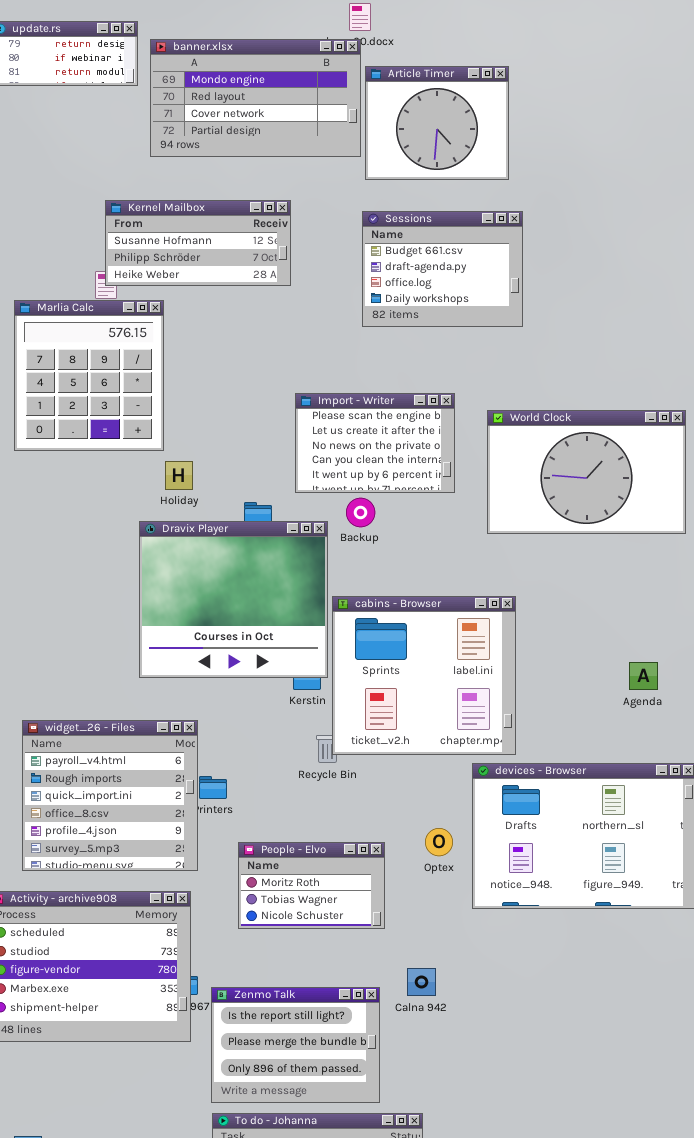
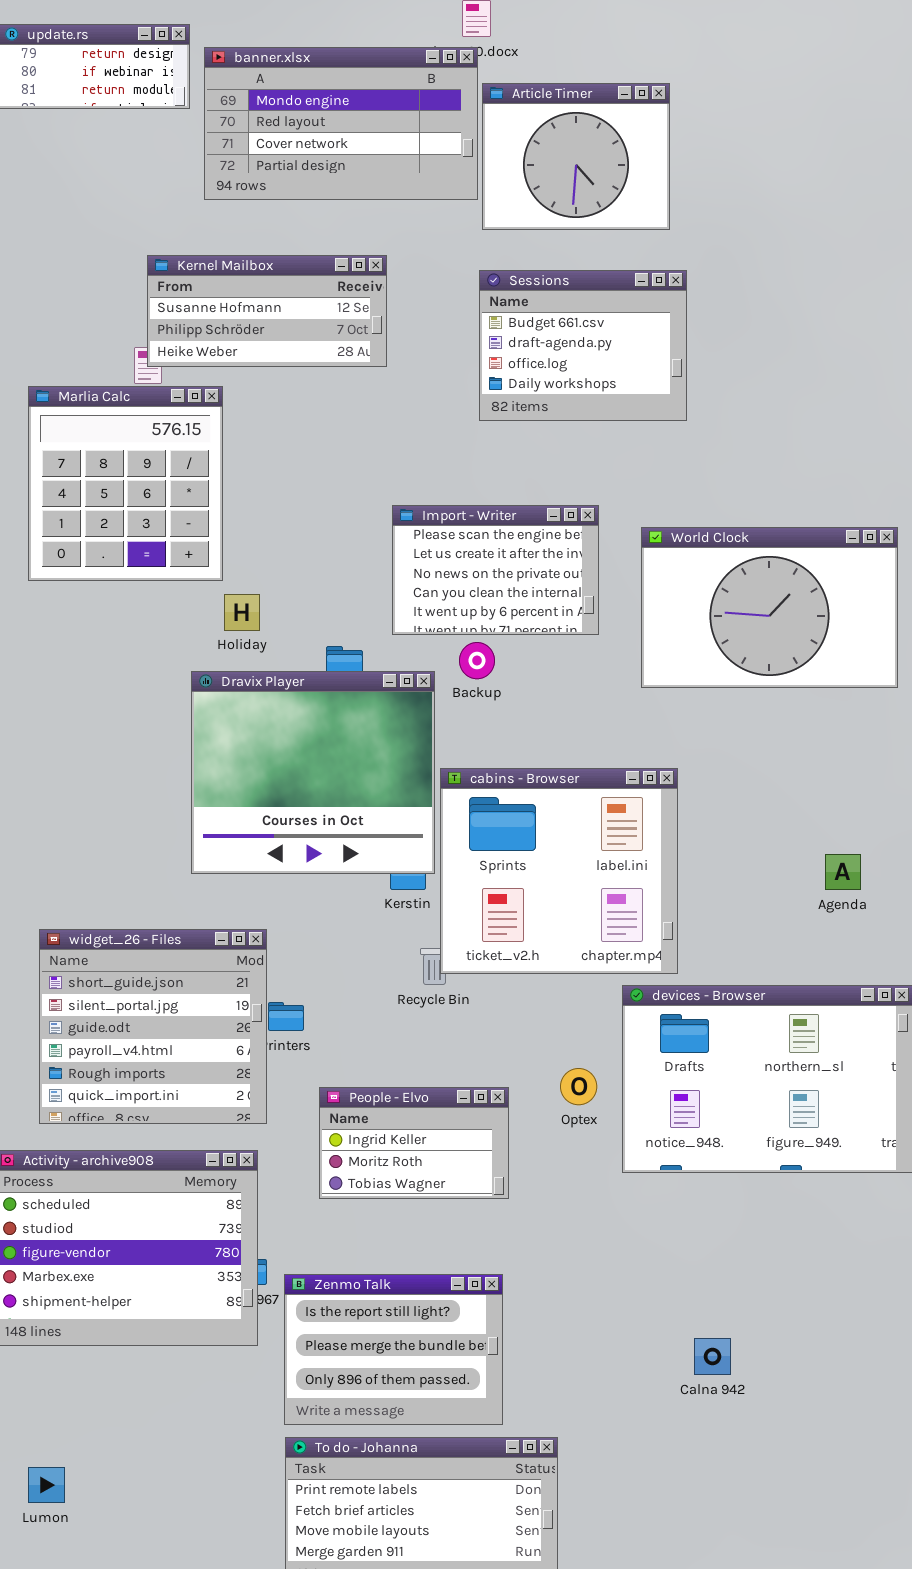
widget_26 - Files: [22,720,198,871] -> [39,929,267,1124], scrolled up 3 rows
People - Elvo: [238,842,385,929] -> [319,1087,509,1199], scrolled up 1 row
Calna 942: [407,968,436,996] -> [694,1338,731,1375], moved

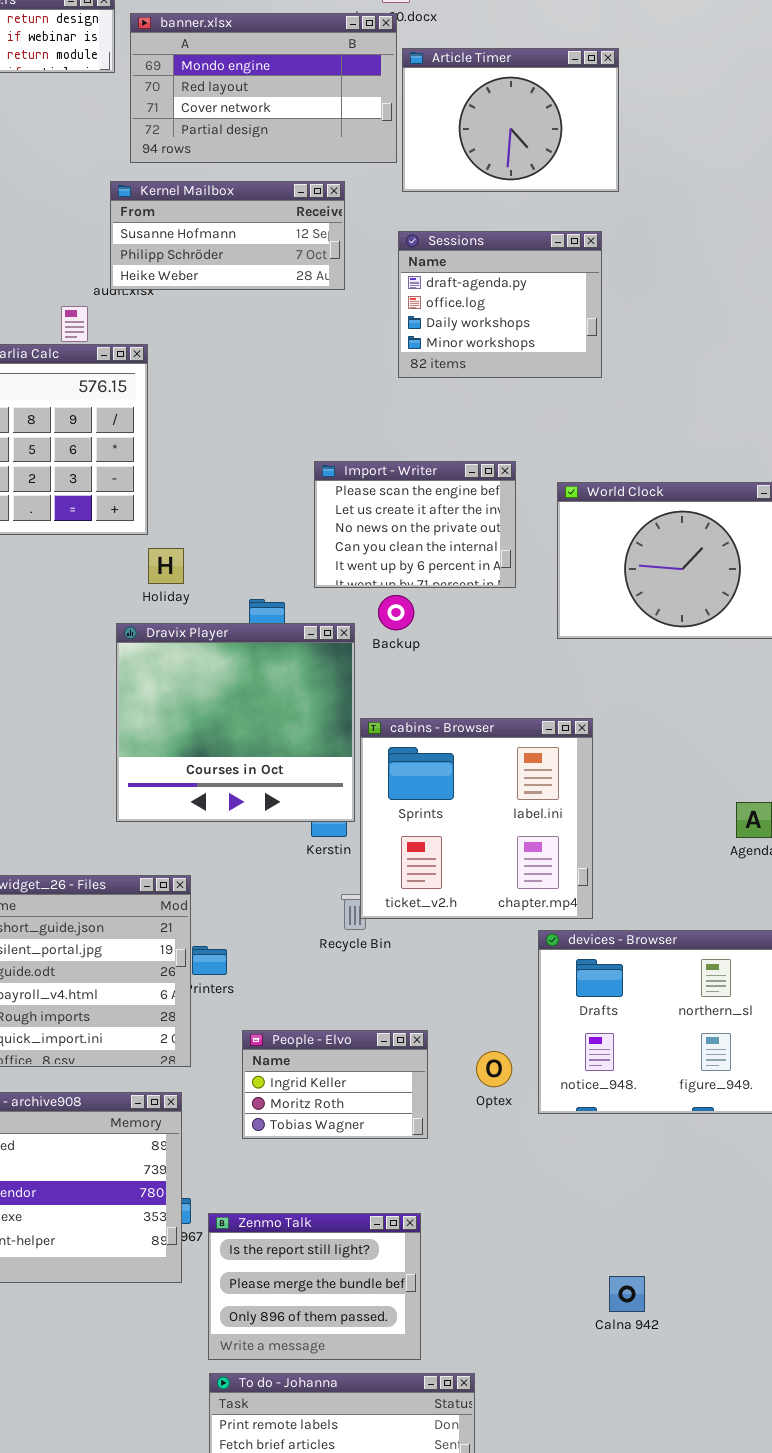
Article Timer: [482,83,670,230] -> [402,48,619,192], resized
Kernel Mailbox: [147,255,387,367] -> [110,181,345,290], moved
Sessions: [479,270,687,421] -> [398,231,602,378], scrolled down 1 row
Optex: [560,1068,597,1105] -> [476,1051,512,1087], moved

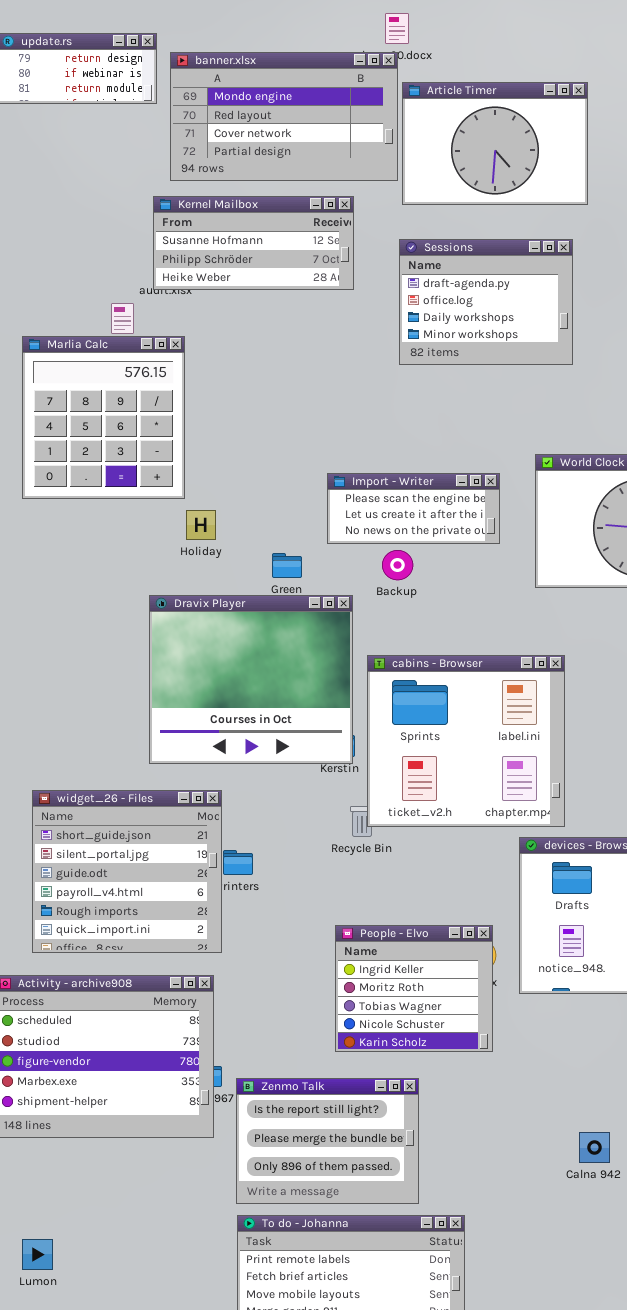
Import - Writer: [314,461,516,588] -> [327,473,500,544], resized
Dravix Player: [116,623,355,822] -> [149,595,353,764], moved
People - Elvo: [242,1030,428,1139] -> [335,925,493,1052], moved, resized

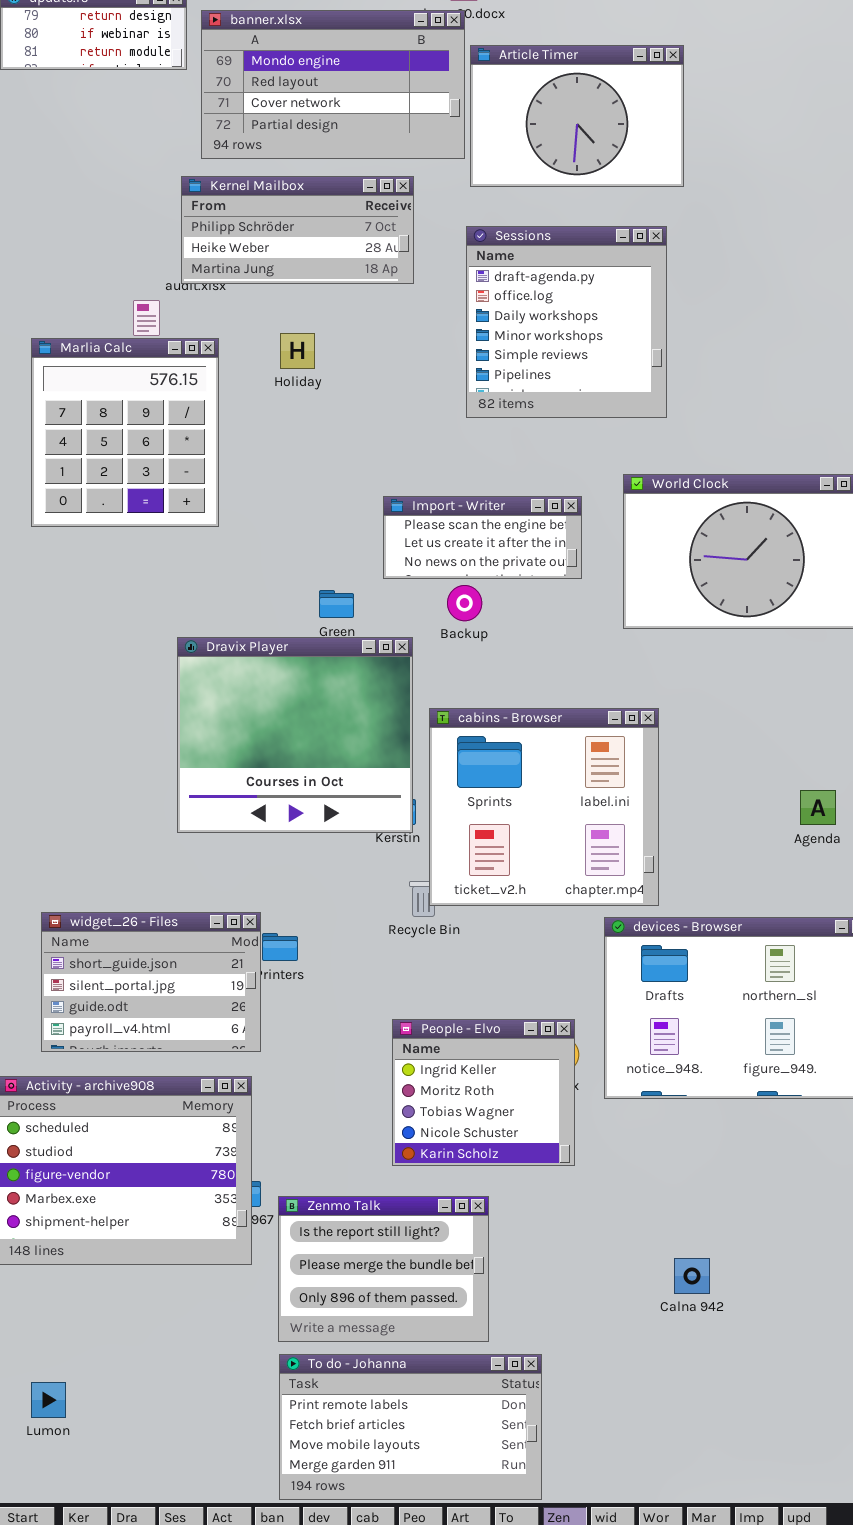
Kernel Mailbox: [153,196,354,290] -> [181,176,414,284], scrolled down 1 row
Sessions: [399,239,573,365] -> [466,226,667,418], resized
Holiday: [186,510,216,540] -> [280,333,315,369], moved
widget_26 - Files: [32,790,222,953] -> [41,912,261,1052], resized

